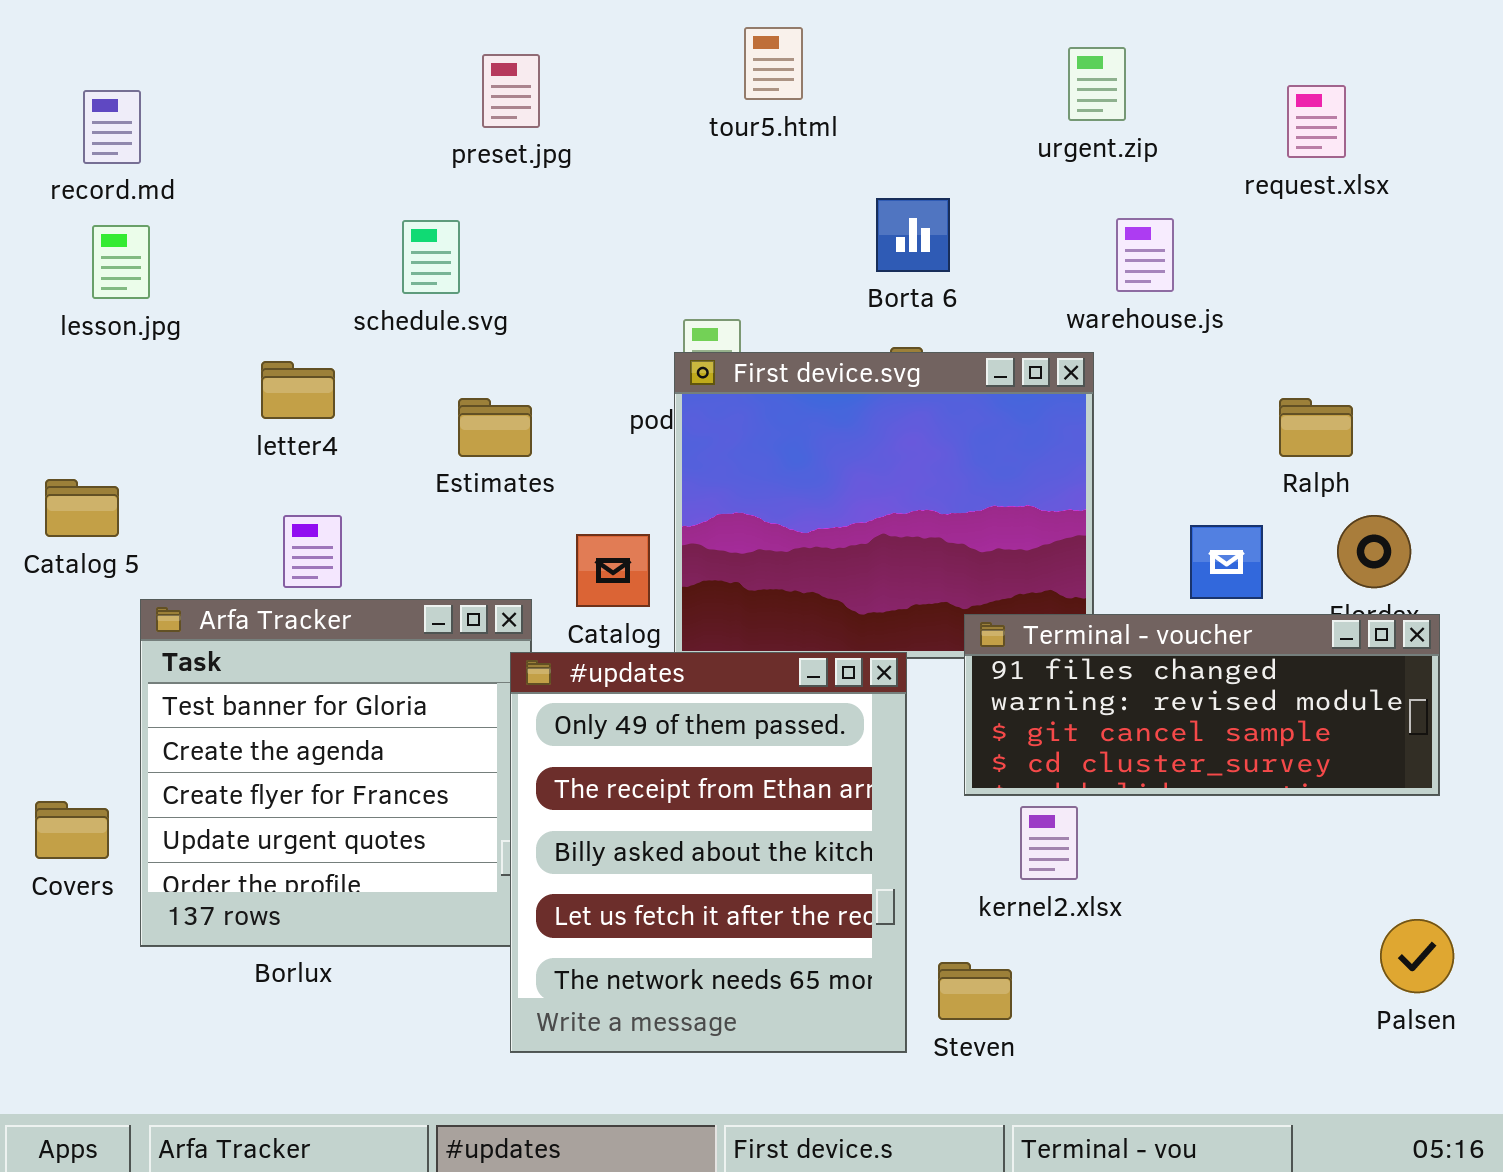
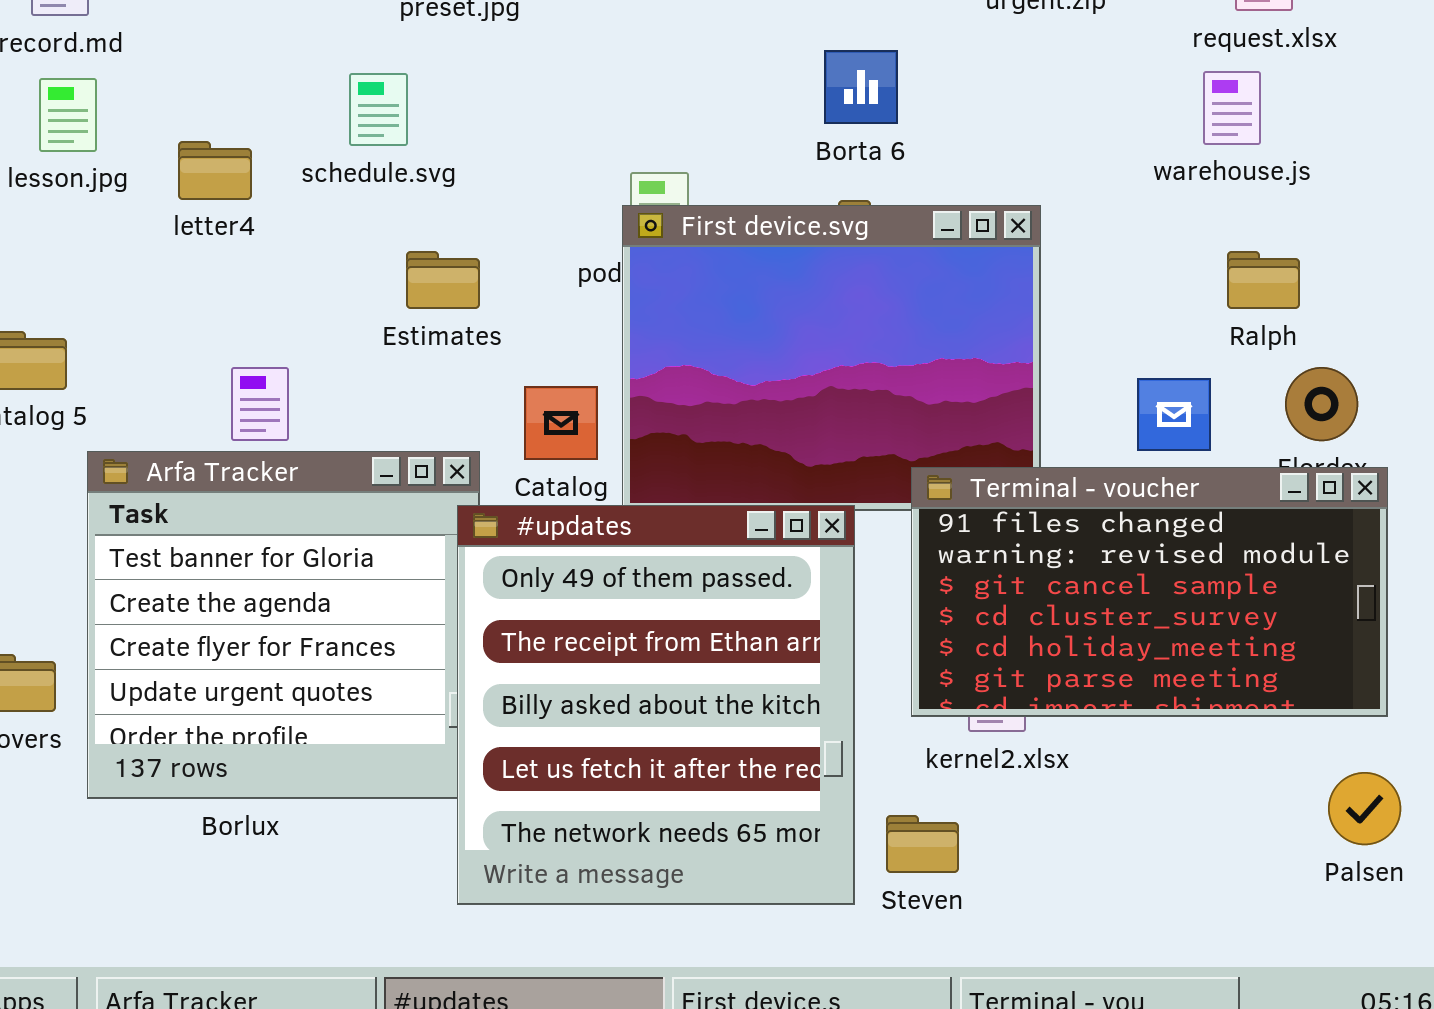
warehouse.js: [1116,218,1174,292] -> [1203,71,1261,145], moved
letter4: [261,361,335,419] -> [178,141,252,200], moved
Terminal - voucher: [964,614,1440,796] -> [911,467,1388,717], resized

